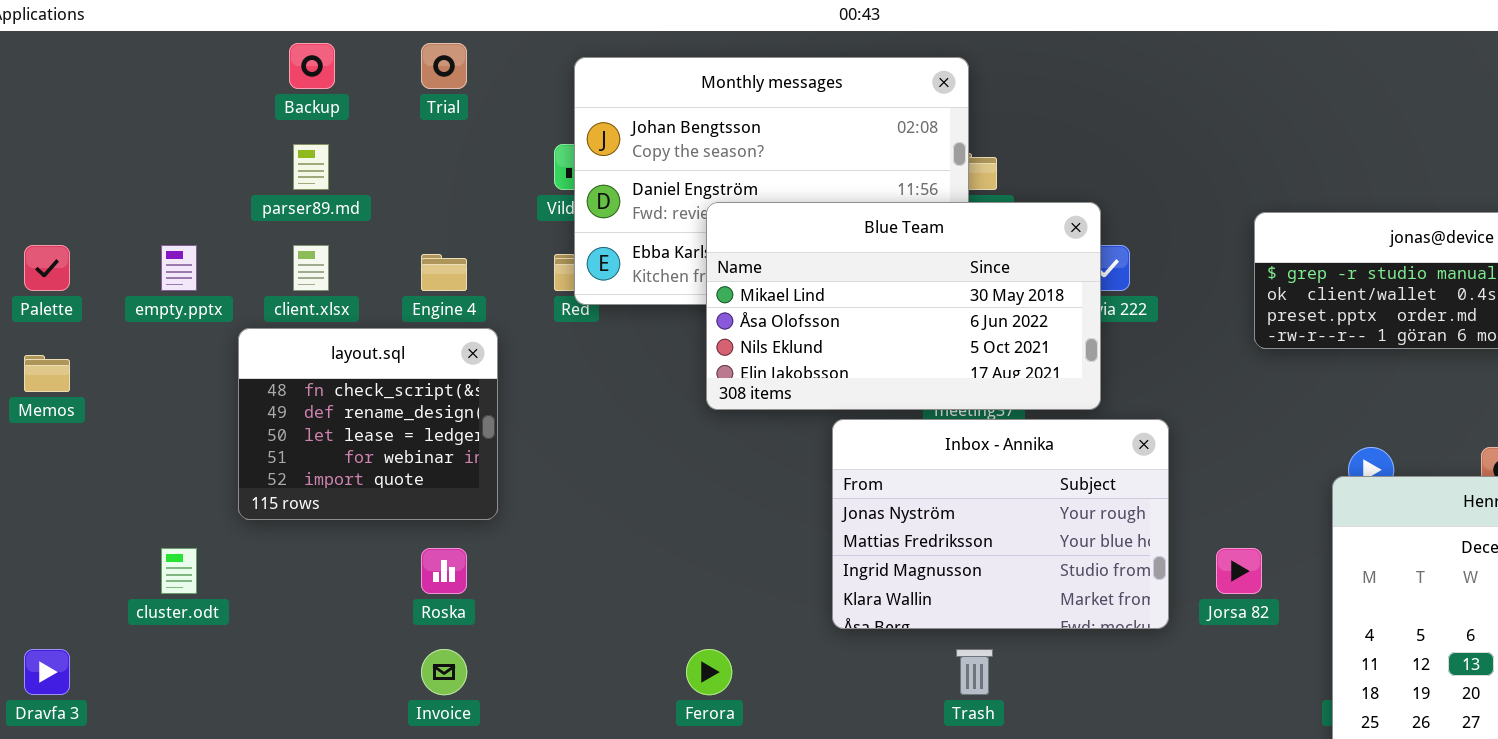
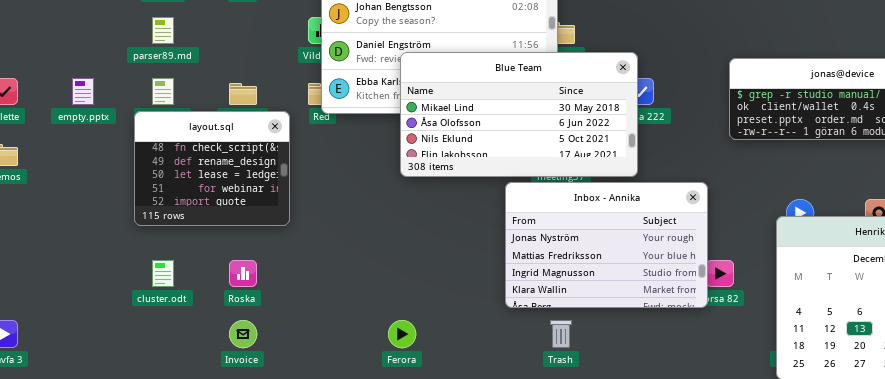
layout.sql: [238,328,498,520] -> [134,111,290,226], moved
Inbox - Annika: [832,419,1169,629] -> [505,182,708,308], moved
cluster.odt: [161,548,197,594] -> [152,260,174,287], moved

